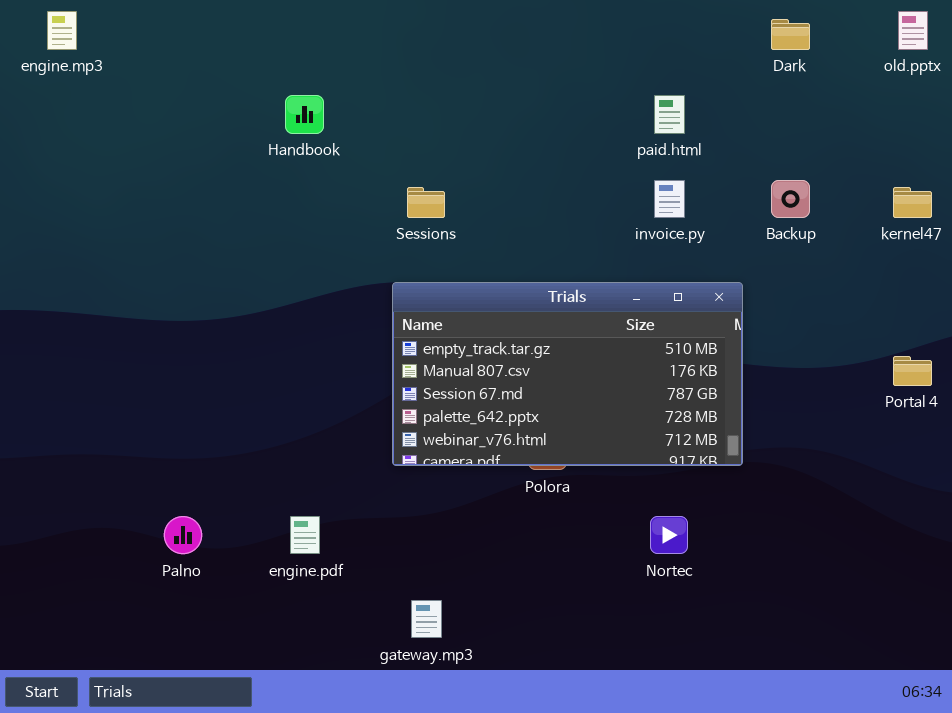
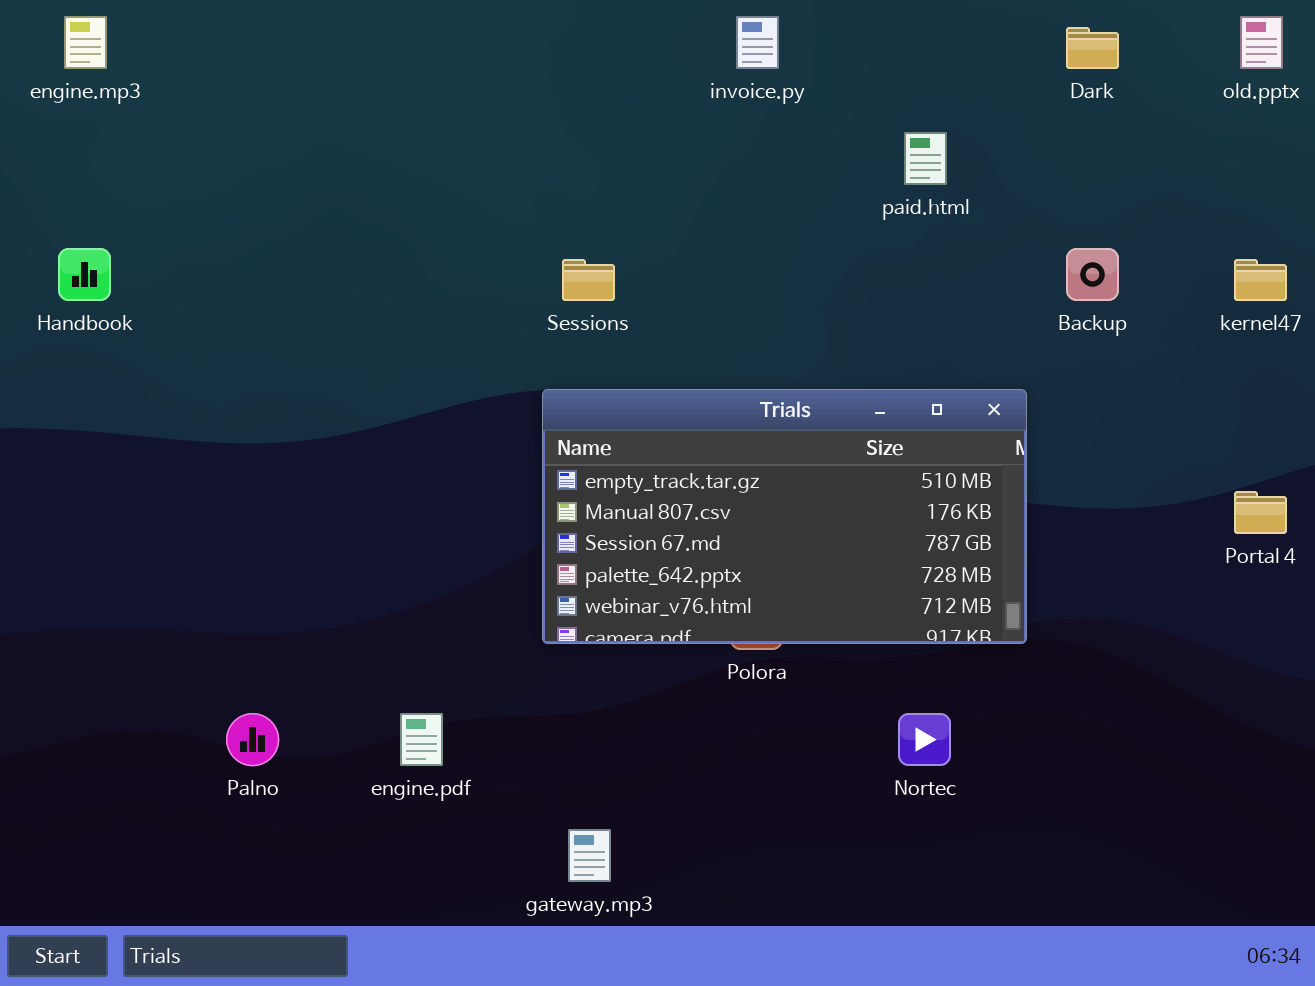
Handbook: [285,95,324,134] -> [58,248,111,301], moved
invoice.py: [654,180,685,218] -> [736,16,779,69], moved

